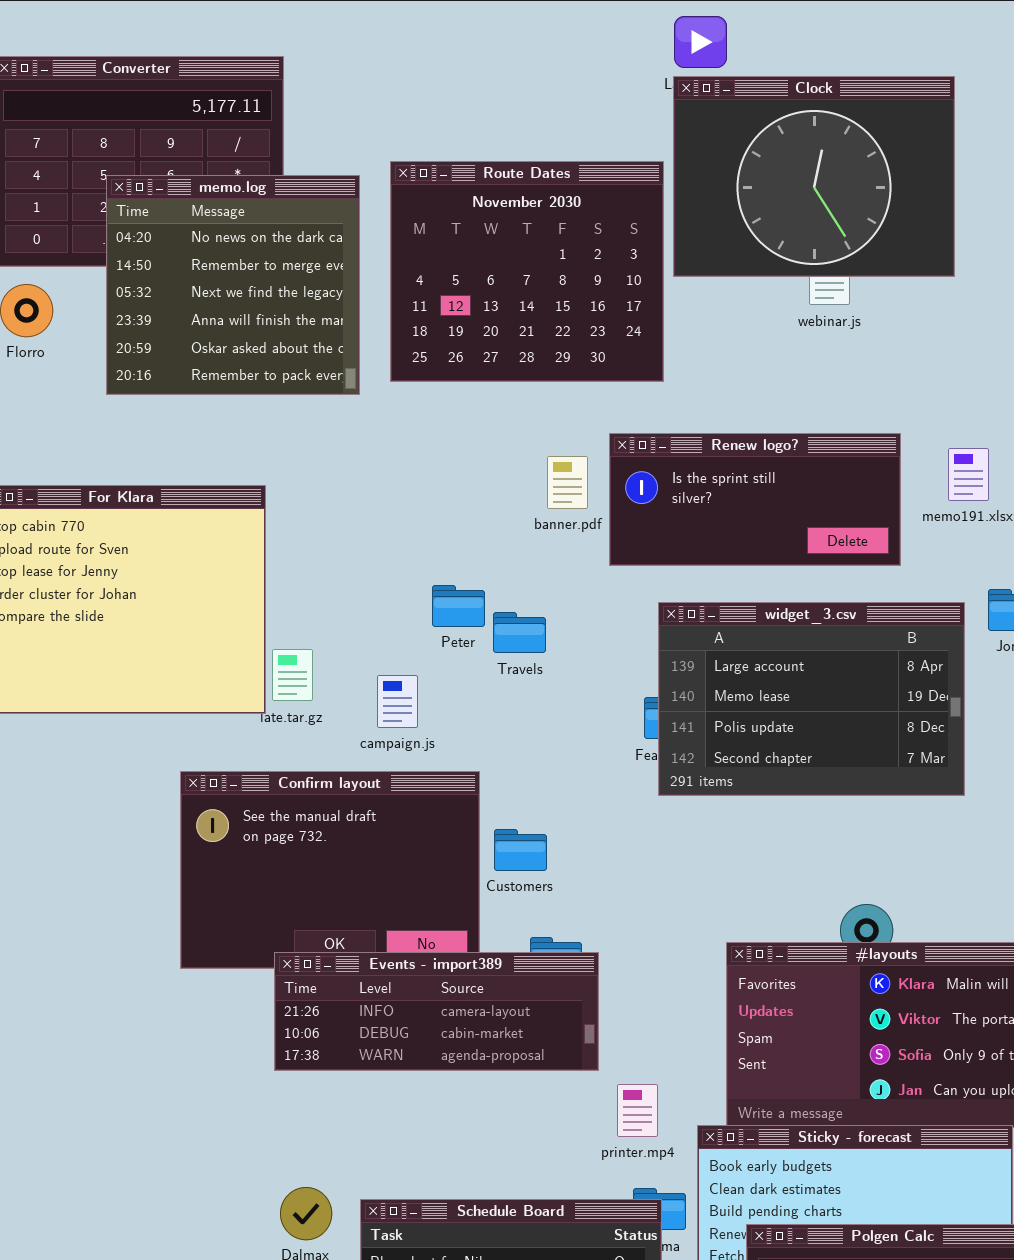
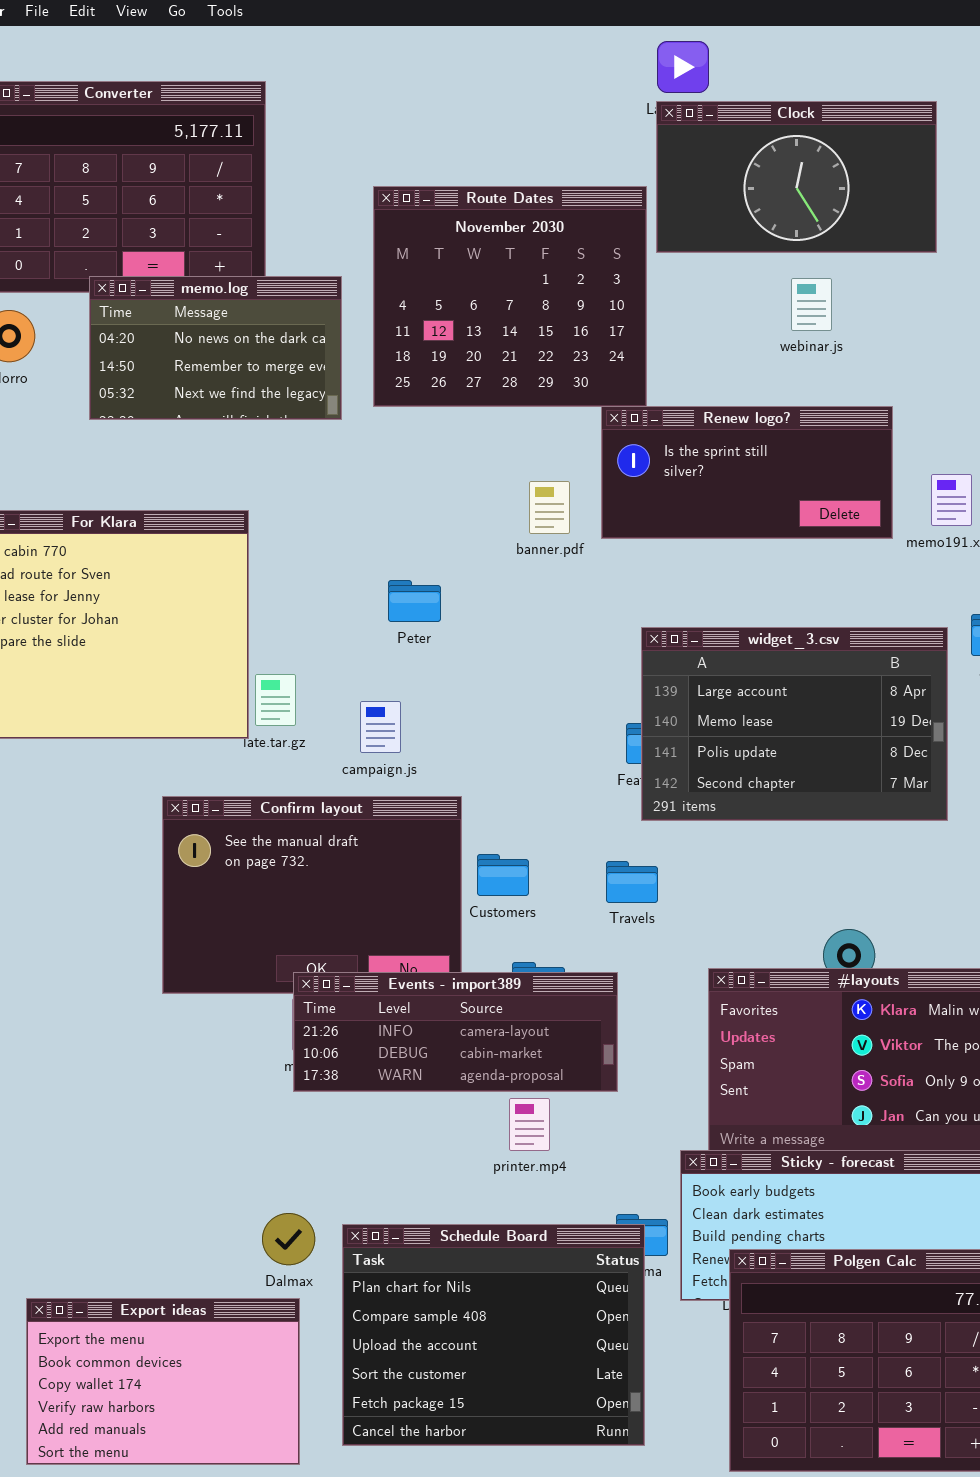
Clock: [673,76,955,277] -> [656,101,937,253], resized
memo.log: [106,175,360,395] -> [89,276,342,420], resized
Renew logo?: [609,433,901,566] -> [601,406,893,539], moved
Peter: [432,585,485,627] -> [388,580,441,622], moved
Travels: [493,612,546,653] -> [606,861,658,903], moved
Events - import389: [274,952,599,1071] -> [293,972,618,1092], moved
printer.mp4: [617,1084,658,1137] -> [509,1098,550,1151], moved

